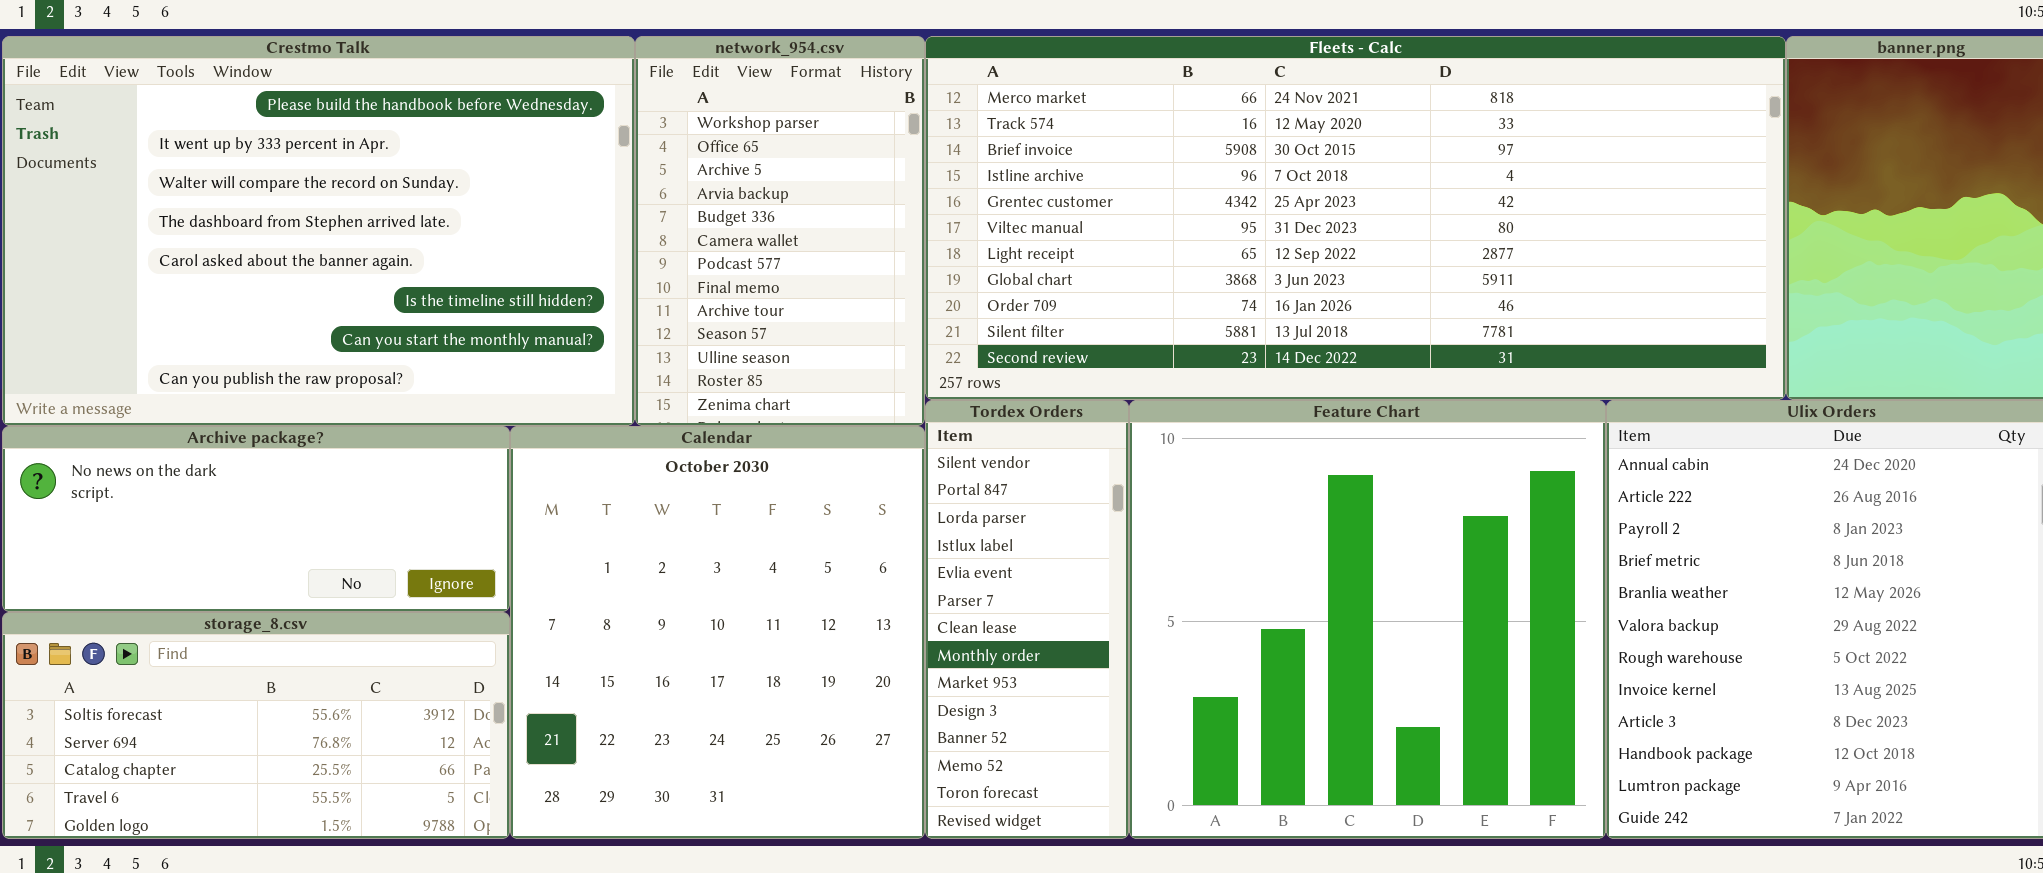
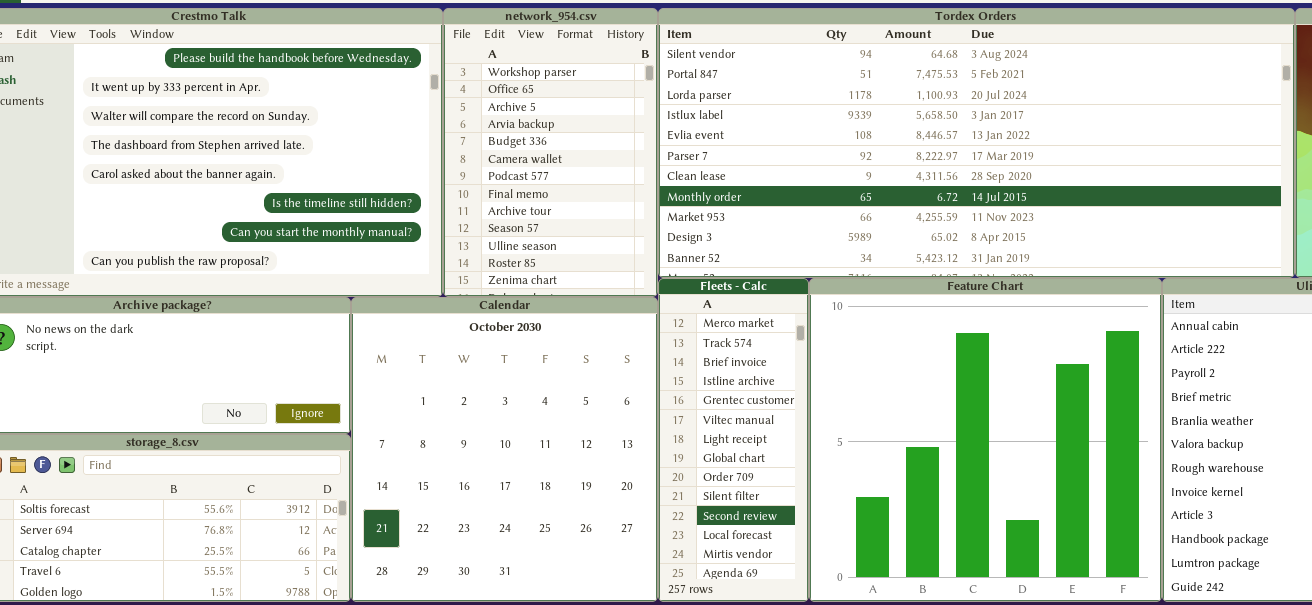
Fleets - Calc: [925,36,1786,400] -> [658,278,809,602], moved, resized
Tordex Orders: [925,400,1129,839] -> [658,8,1295,278], moved, resized

